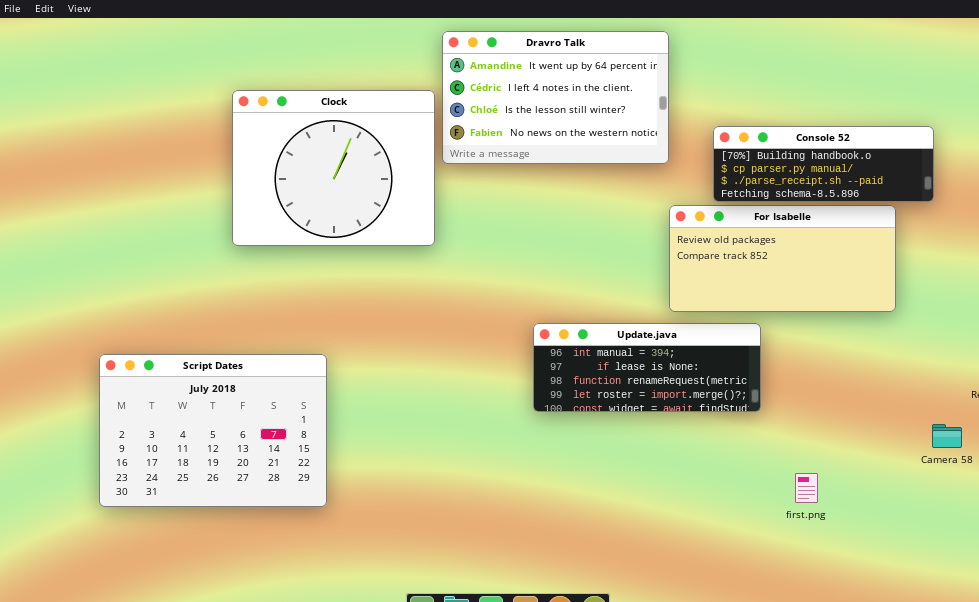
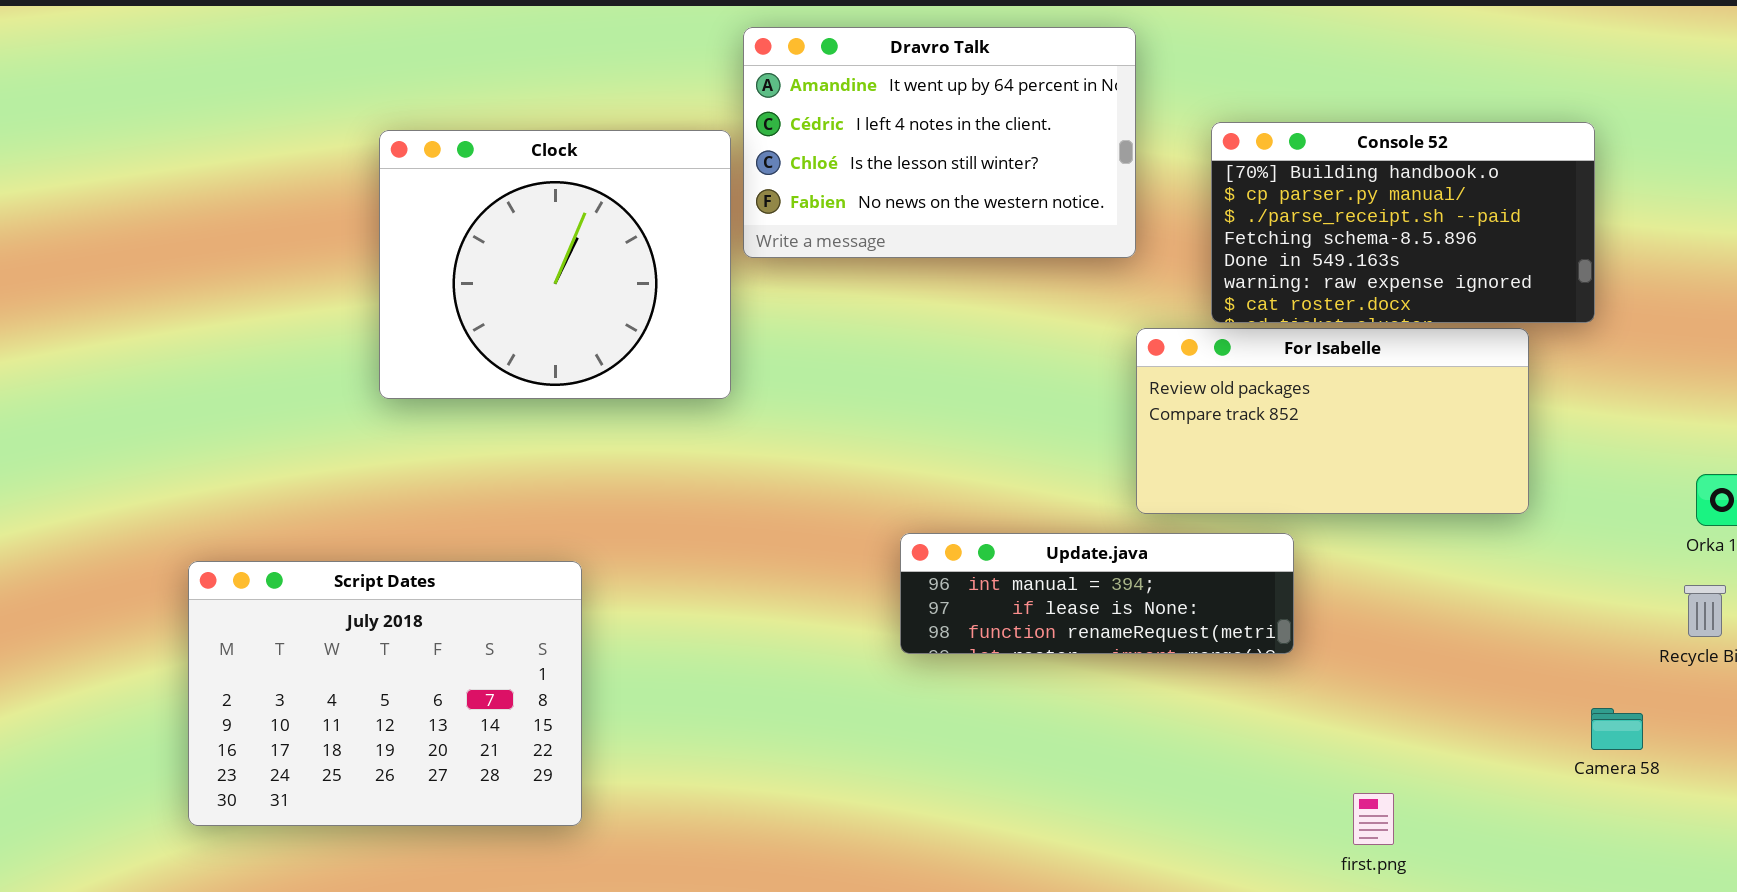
Console 52: [713,126,934,202] -> [1211,122,1595,323], resized
Update.java: [533,323,761,412] -> [900,533,1294,654], resized
Script Dates: [99,354,327,507] -> [188,561,582,826], moved

